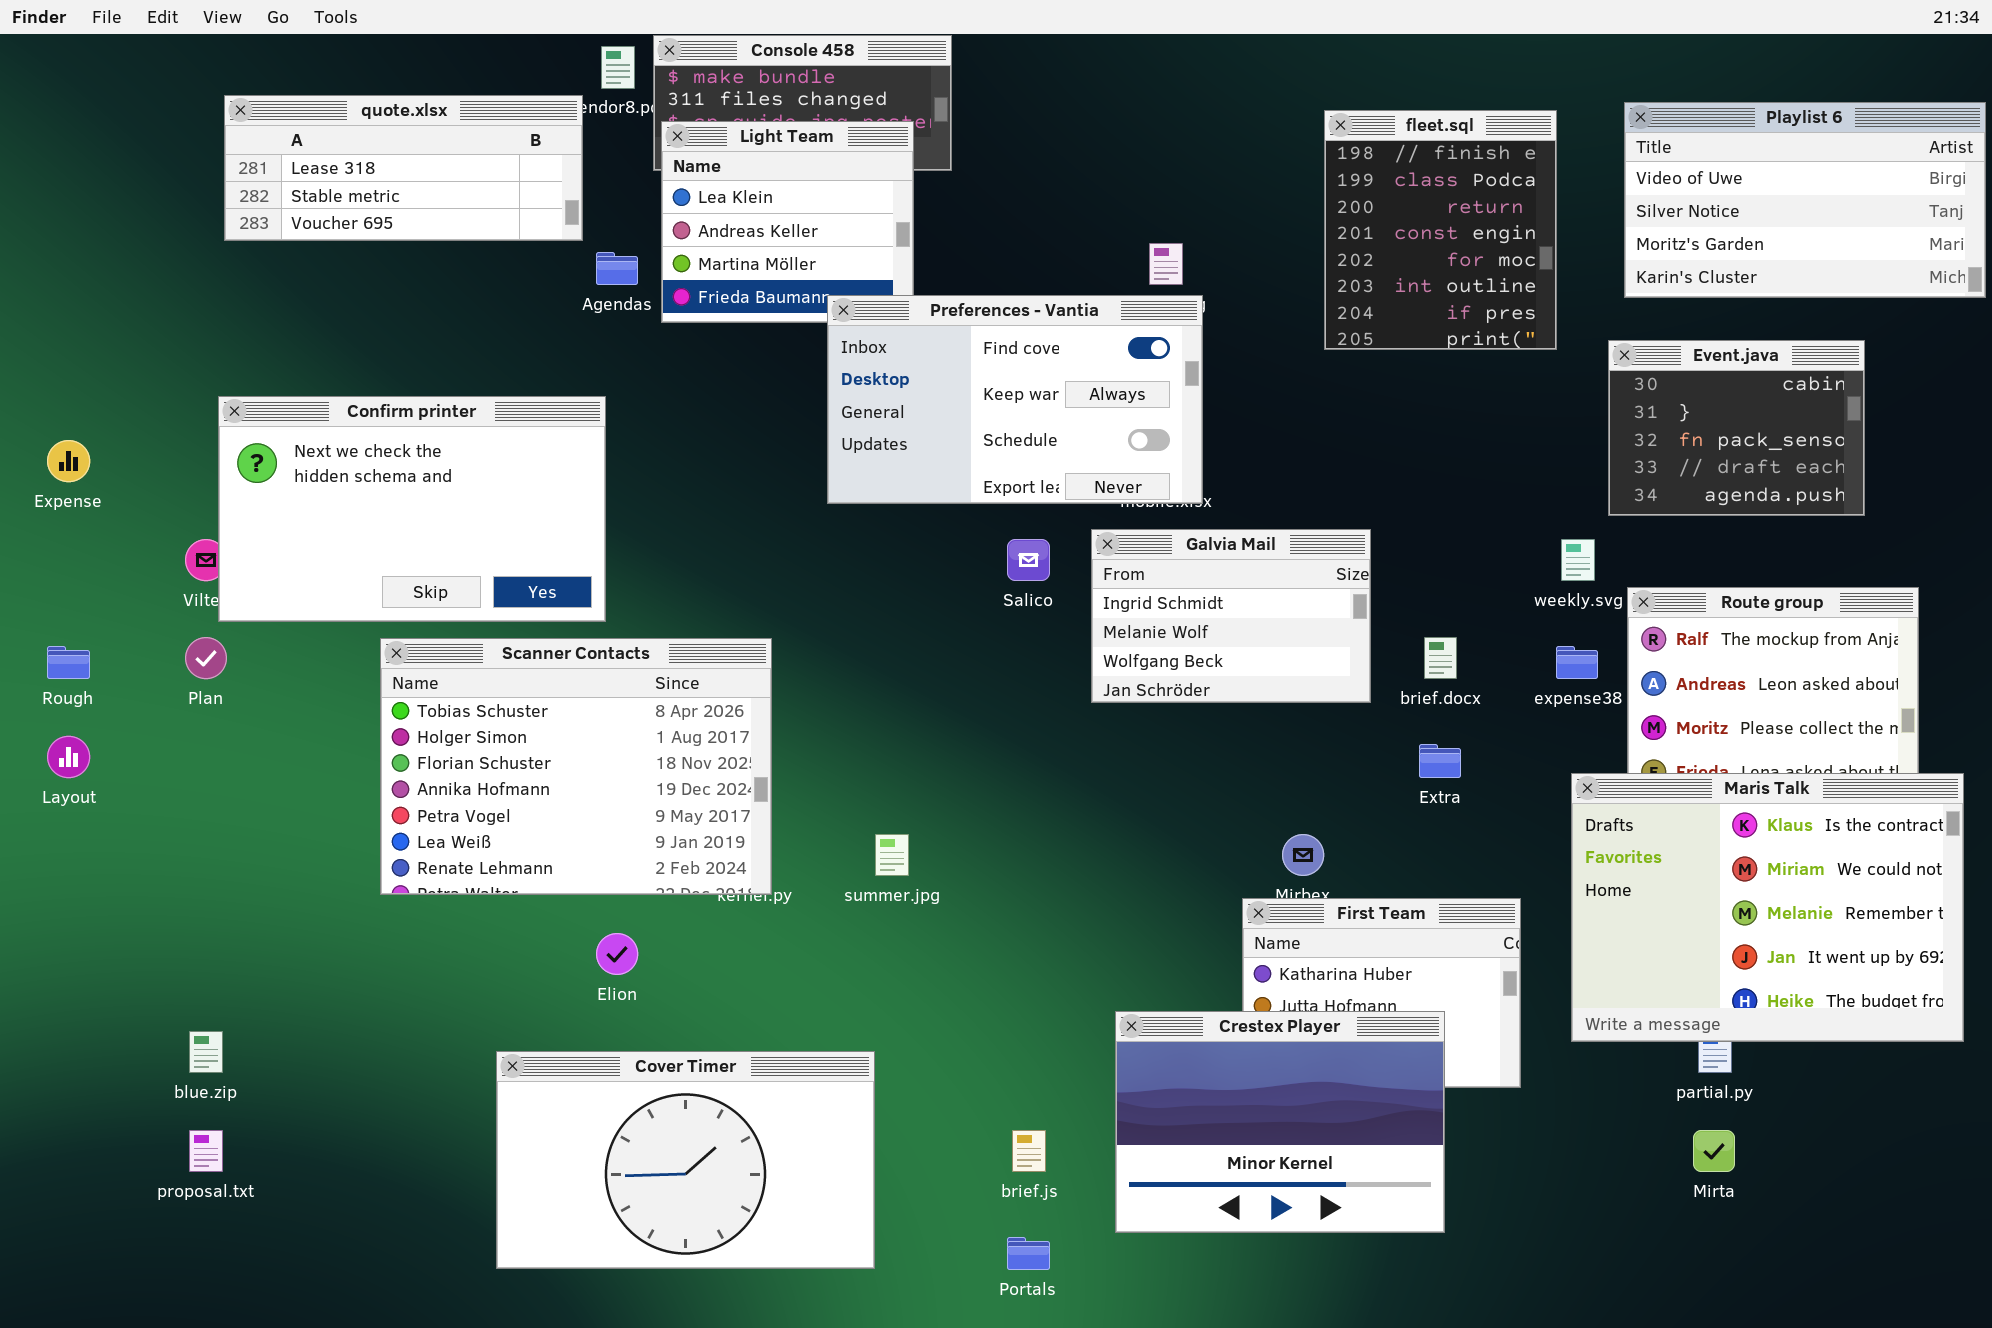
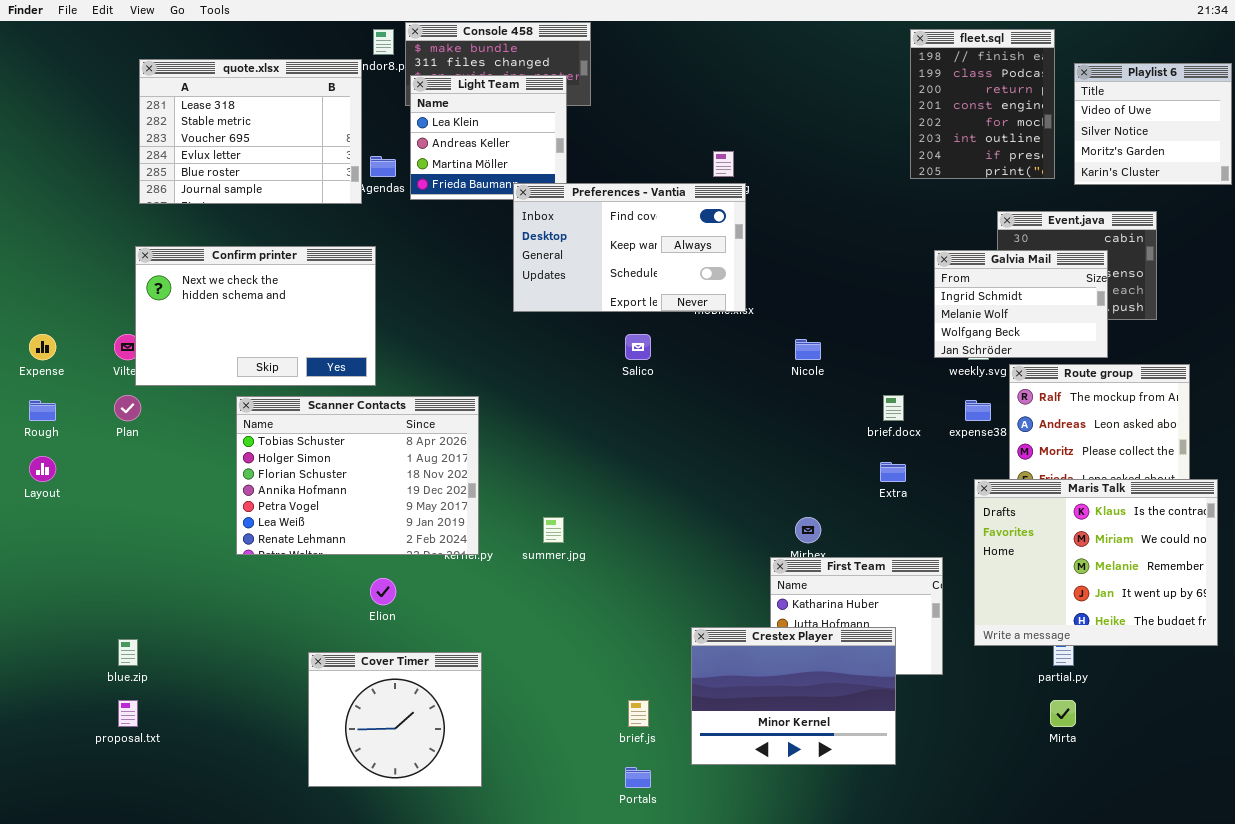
quote.xlsx: [224,95,583,241] -> [139,59,362,204], resized
Playlist 6: [1624,102,1986,298] -> [1074,63,1232,185], resized
fleet.sql: [1324,110,1557,350] -> [910,29,1055,179], moved
Expense: [47,440,90,482] -> [29,334,56,360], moved
Galvia Mail: [1091,529,1371,703] -> [934,250,1108,358], moved
Cover Timer: [496,1051,875,1269] -> [308,652,482,787], resized

